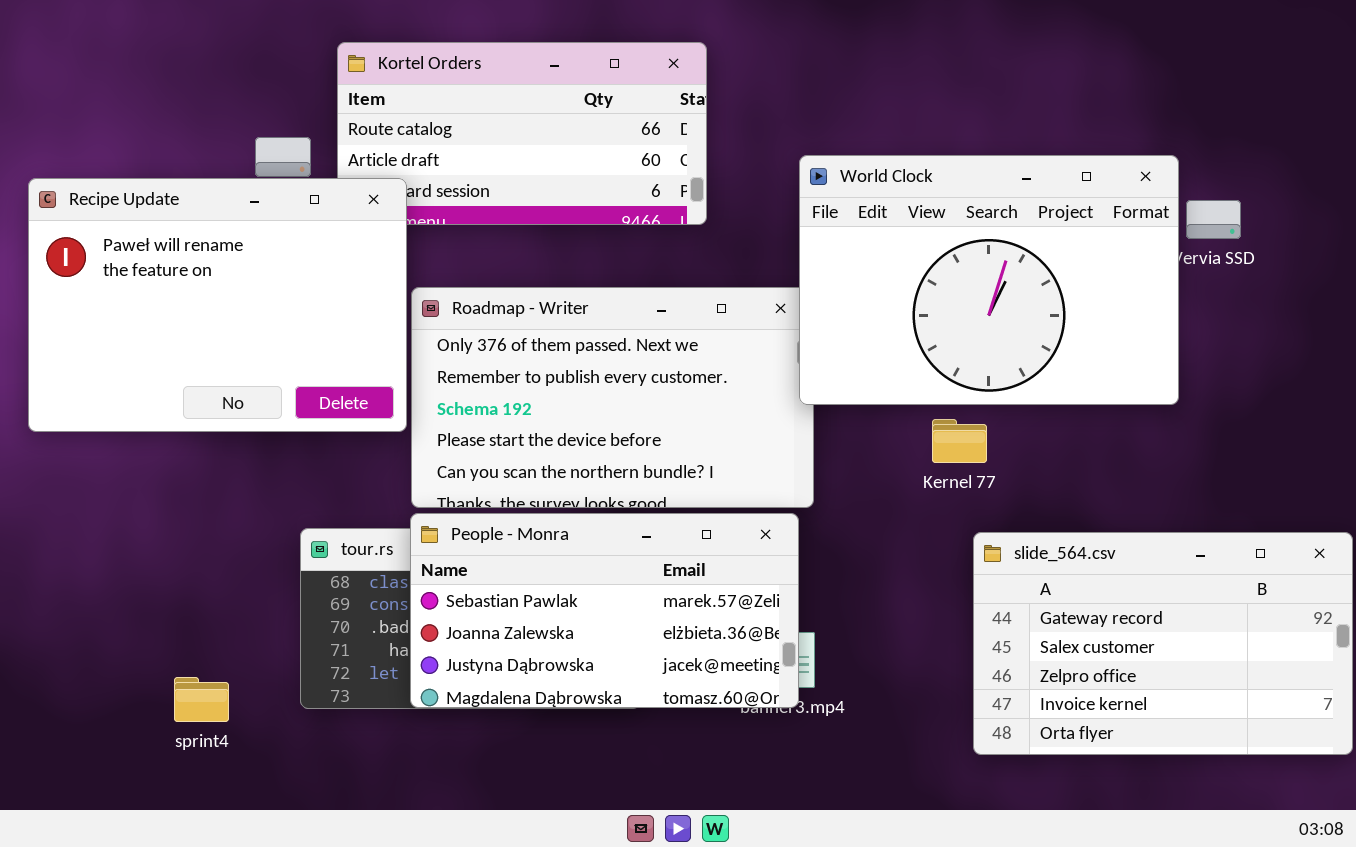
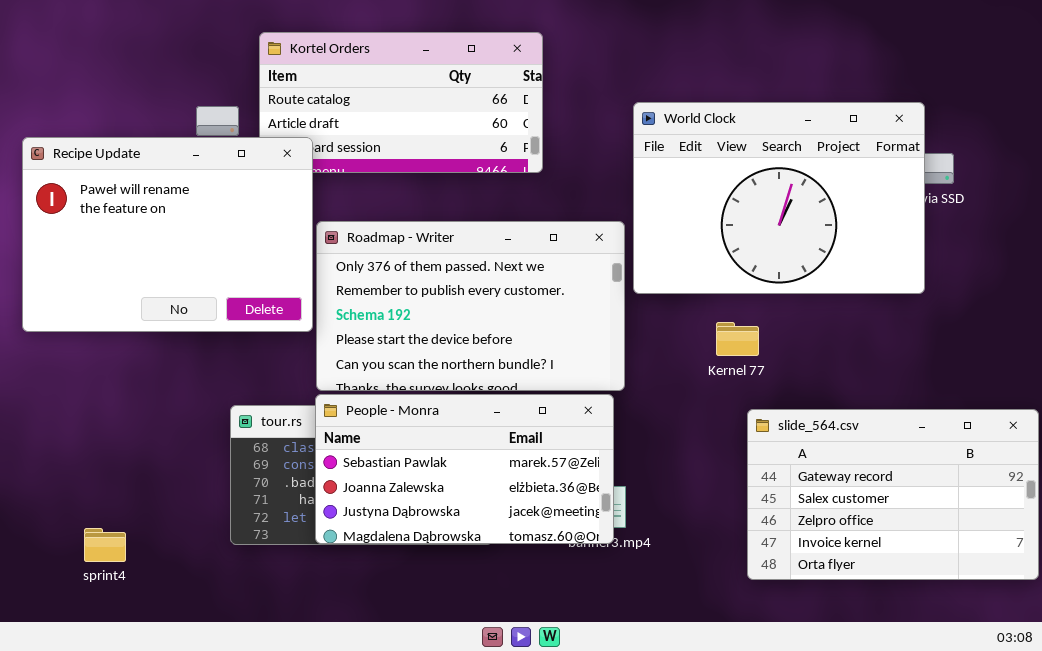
World Clock: [799,155,1179,405] -> [633,102,925,294], moved
sprint4: [174,677,229,722] -> [84,528,126,562], moved

